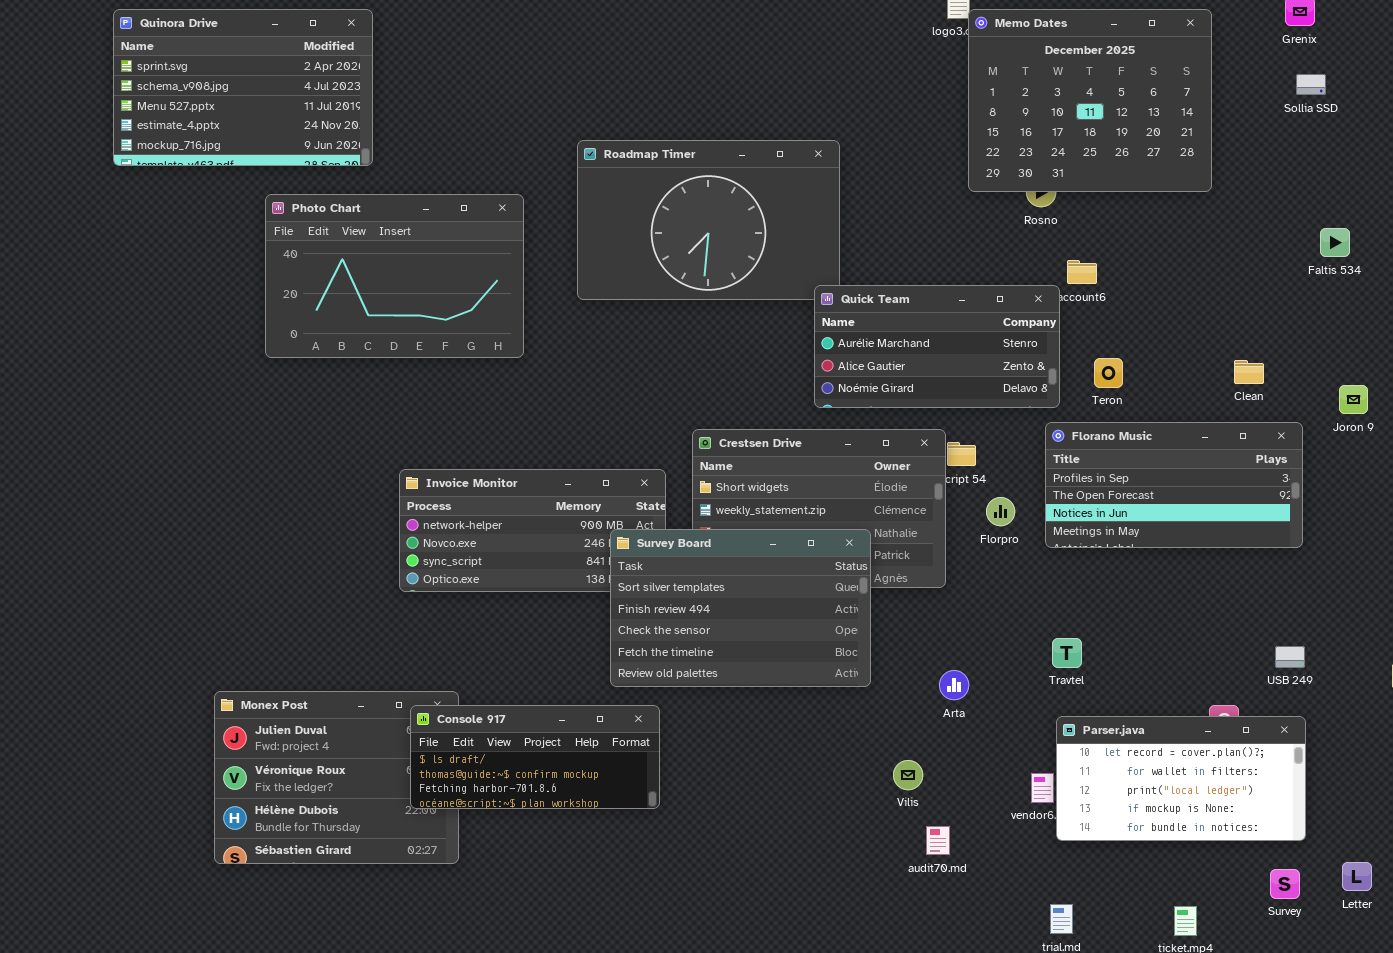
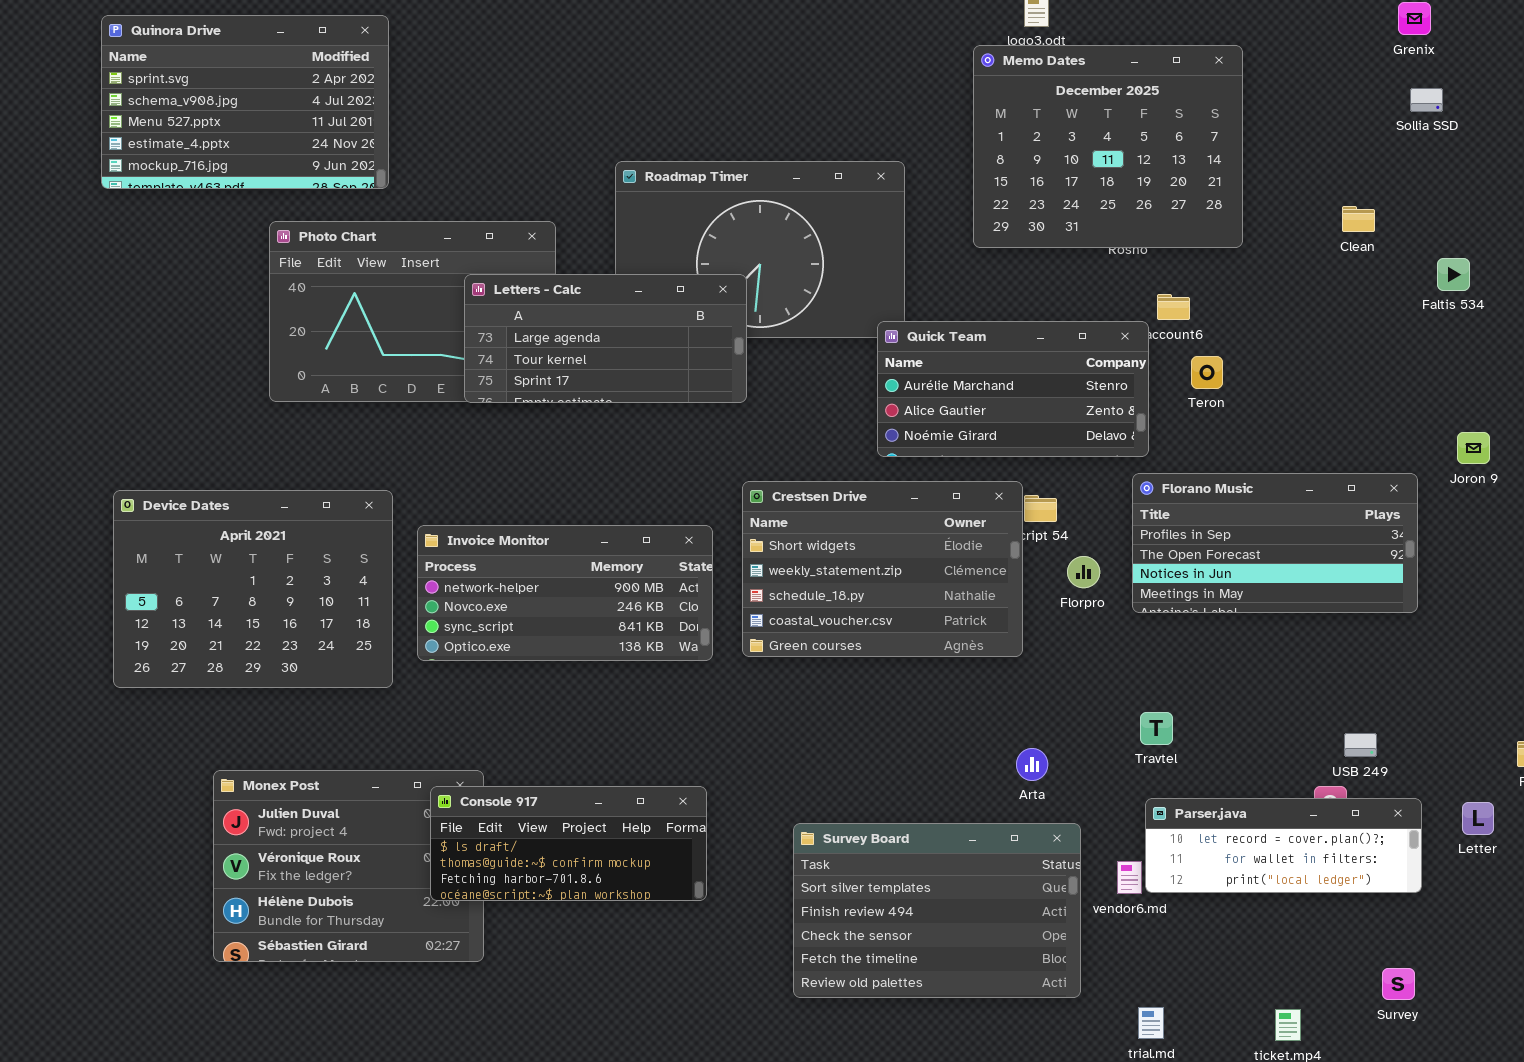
Memo Dates: [968,9,1212,192] -> [973,45,1243,248], moved
Letters - Calc: none -> [464,274,747,403], opened
Teron: [1094,358,1123,388] -> [1191,356,1223,389], moved
Clean: [1234,360,1264,384] -> [1342,206,1375,232], moved
Device Dates: none -> [113,490,393,688], opened
Survey Board: [610,529,871,687] -> [793,823,1081,998], moved
USB 249: [1275,646,1305,668] -> [1344,733,1377,757], moved
Parser.java: [1056,716,1306,841] -> [1145,798,1422,893], resized
Letter: [1342,862,1372,891] -> [1462,802,1494,835], moved

